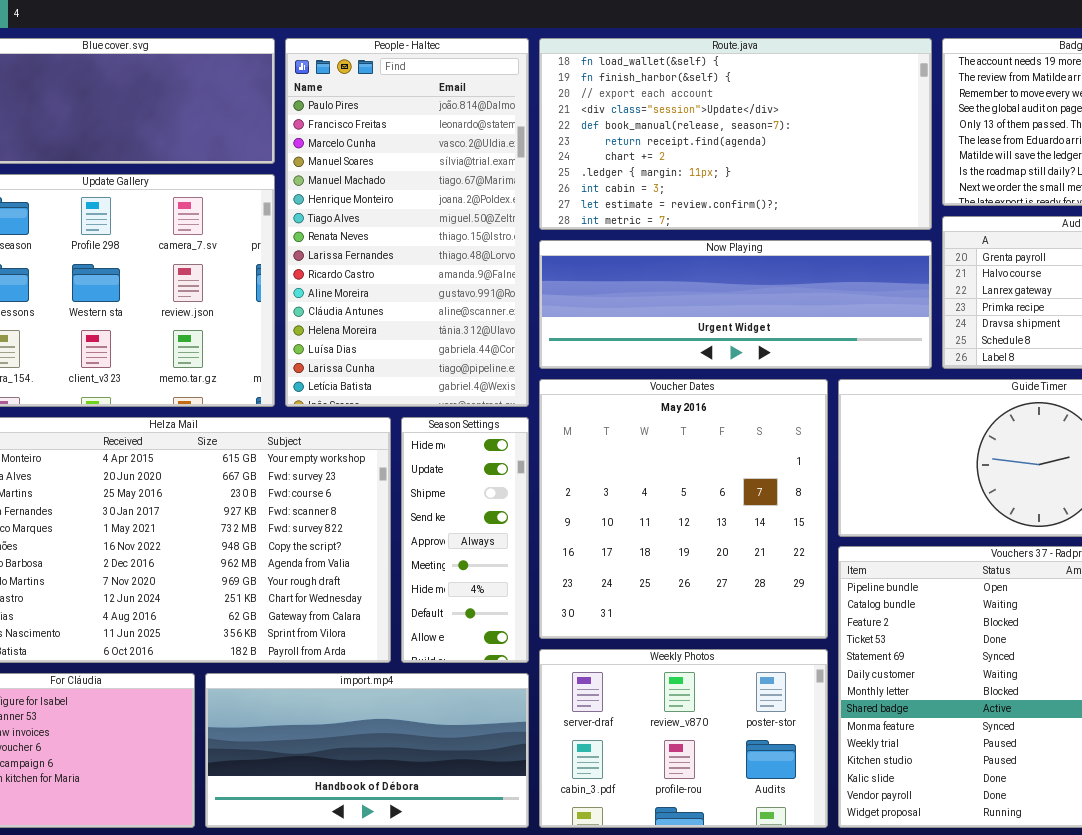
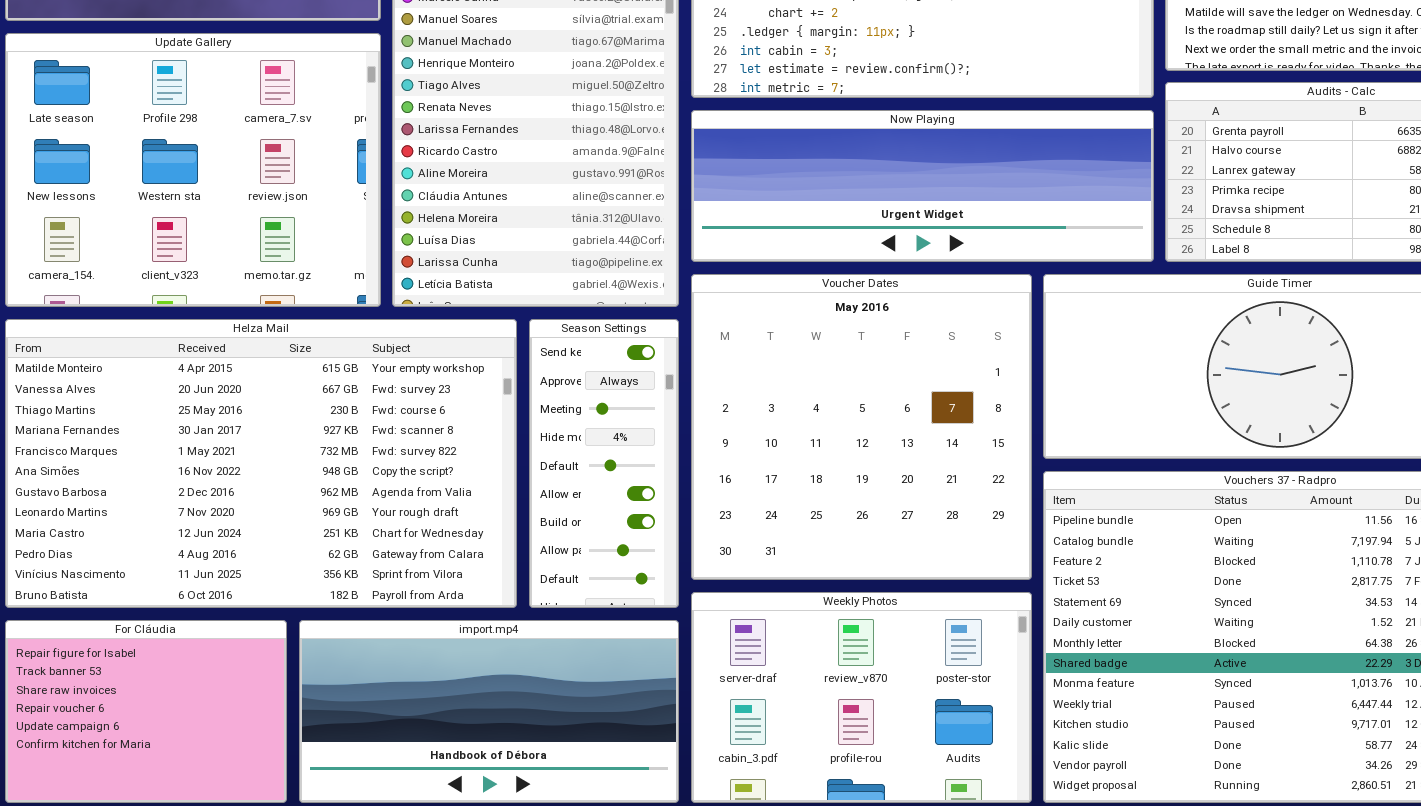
Season Settings: [401,417,529,663] -> [529,319,679,608], scrolled down 3 rows

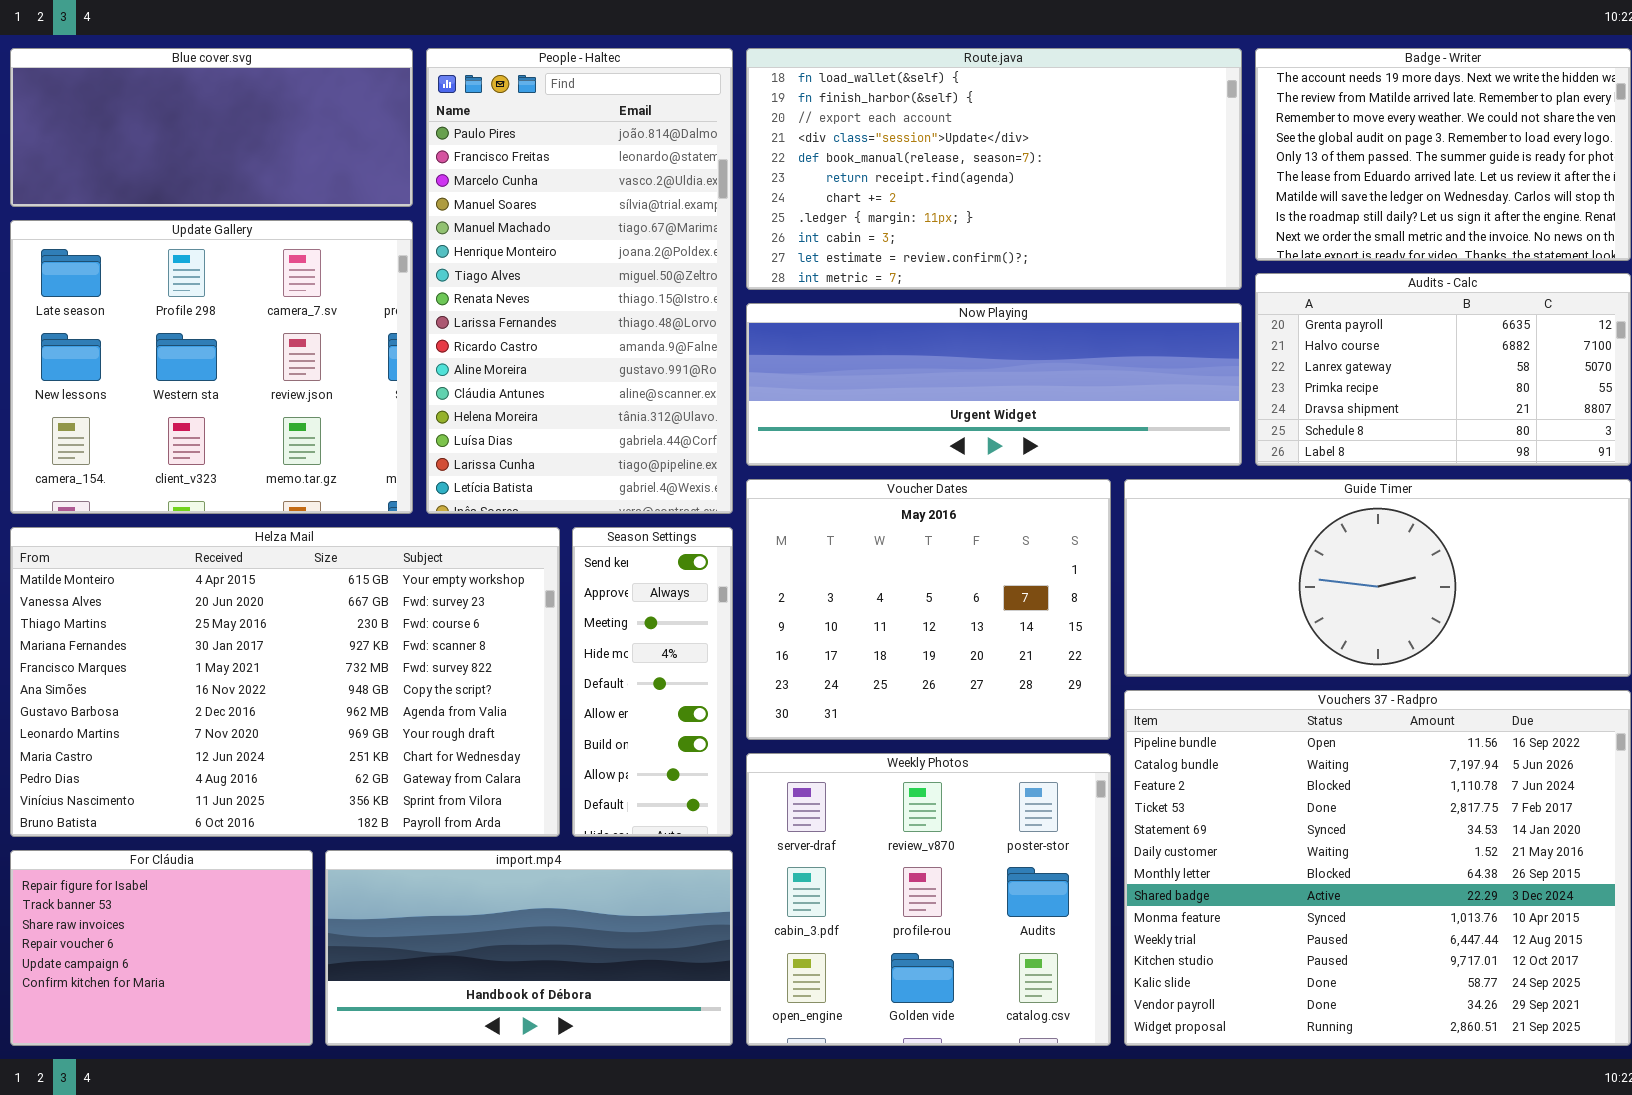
Voucher Dates: [691,274,1032,580] -> [746,479,1111,740], resized
Weekly Photos: [691,592,1032,803] -> [746,753,1111,1046], resized

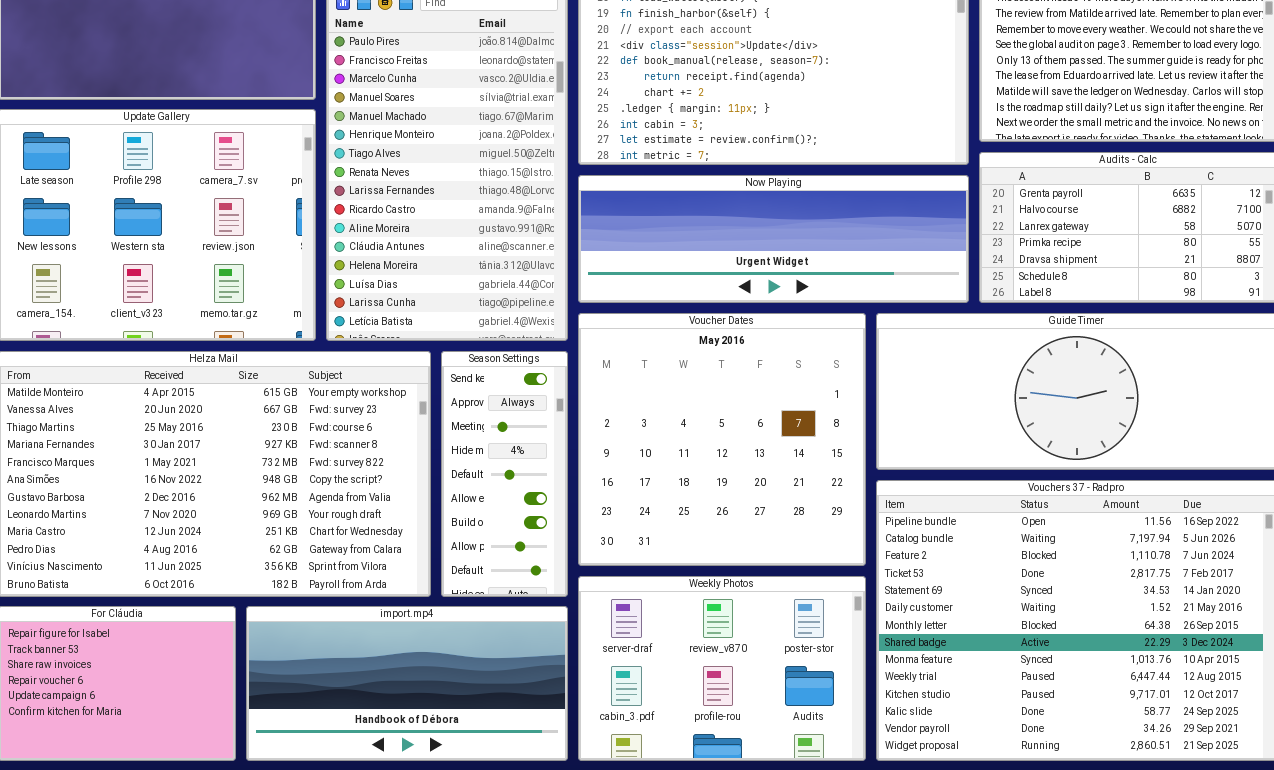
Voucher Dates: [746,479,1111,740] -> [578,313,866,566], resized
Weekly Photos: [746,753,1111,1046] -> [578,576,866,761], resized

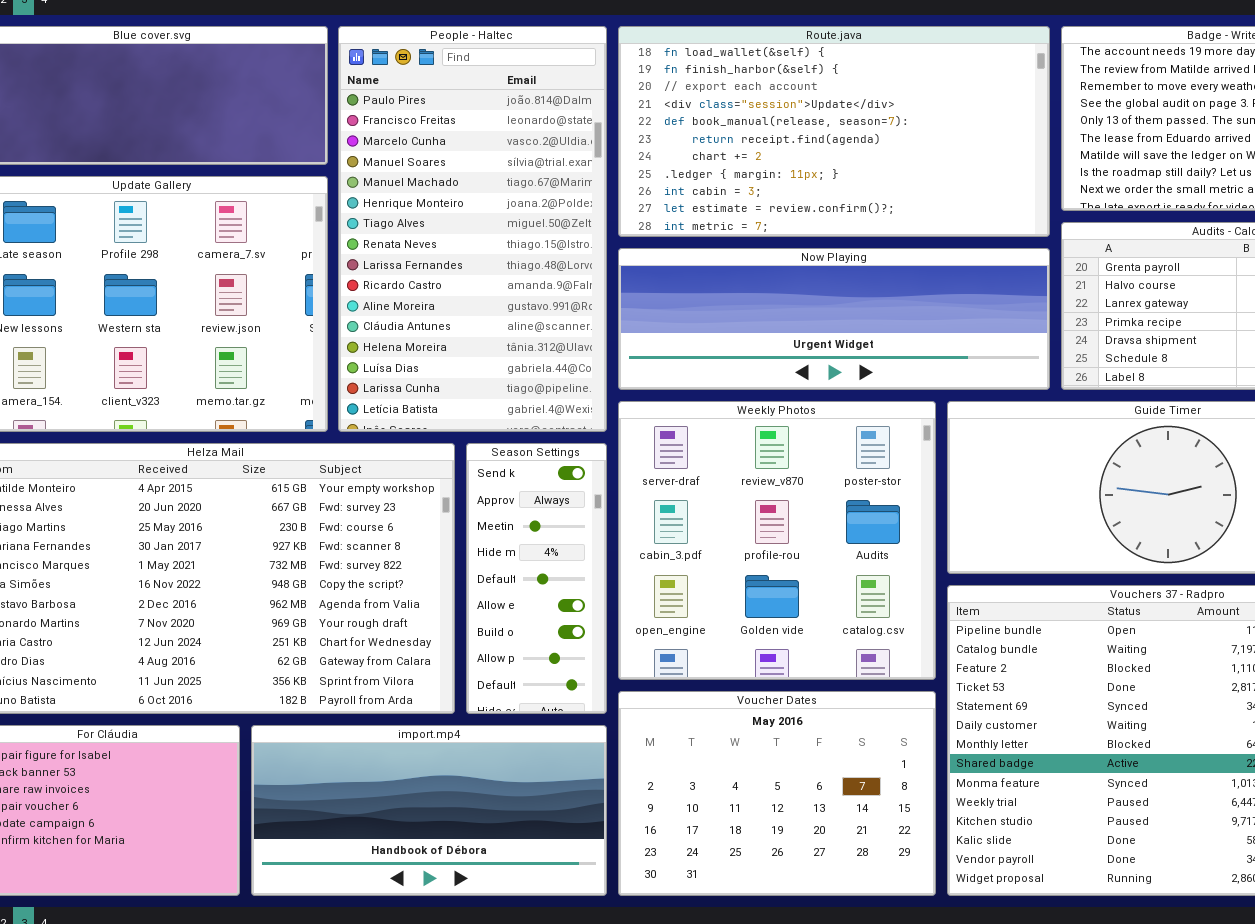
Voucher Dates: [578,313,866,566] -> [618,691,936,896], moved, resized
Weekly Photos: [578,576,866,761] -> [618,401,936,680], moved, resized

